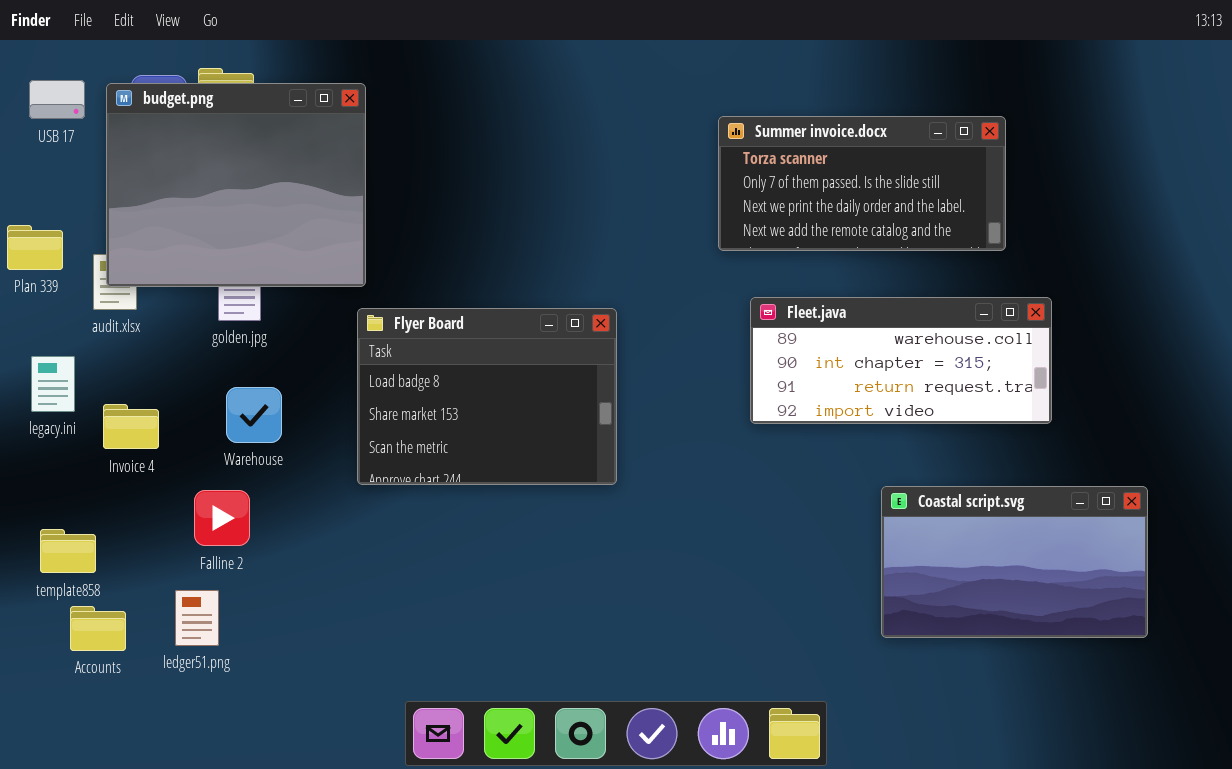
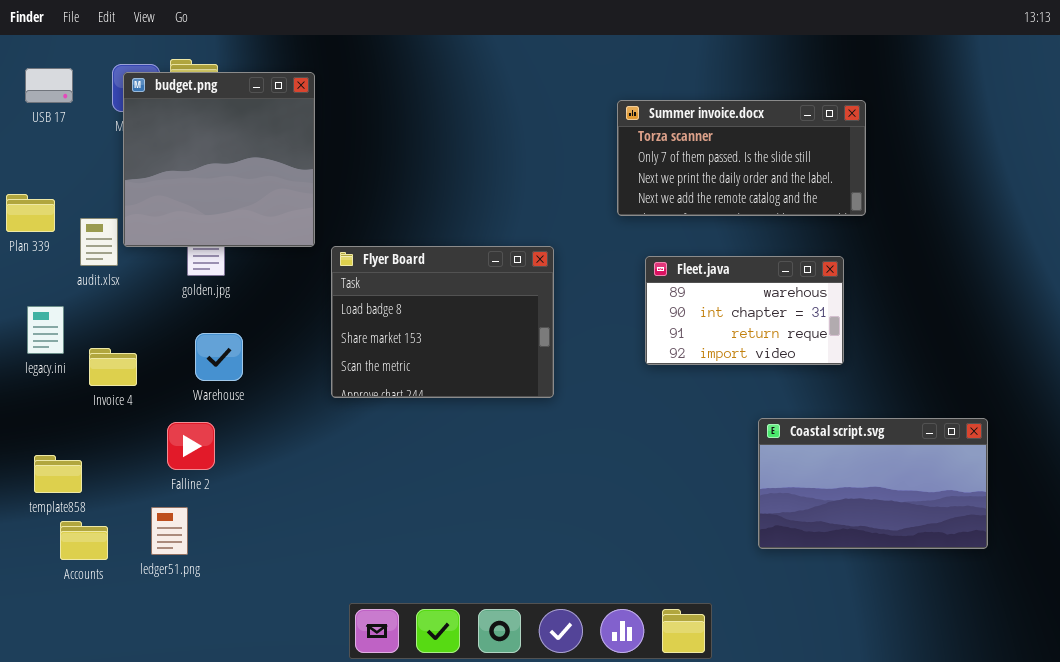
budget.png: [106,83,366,287] -> [123,72,315,247], resized
Fleet.java: [750,297,1052,424] -> [645,256,844,365], resized
Flyer Board: [357,308,617,485] -> [331,246,554,398], moved

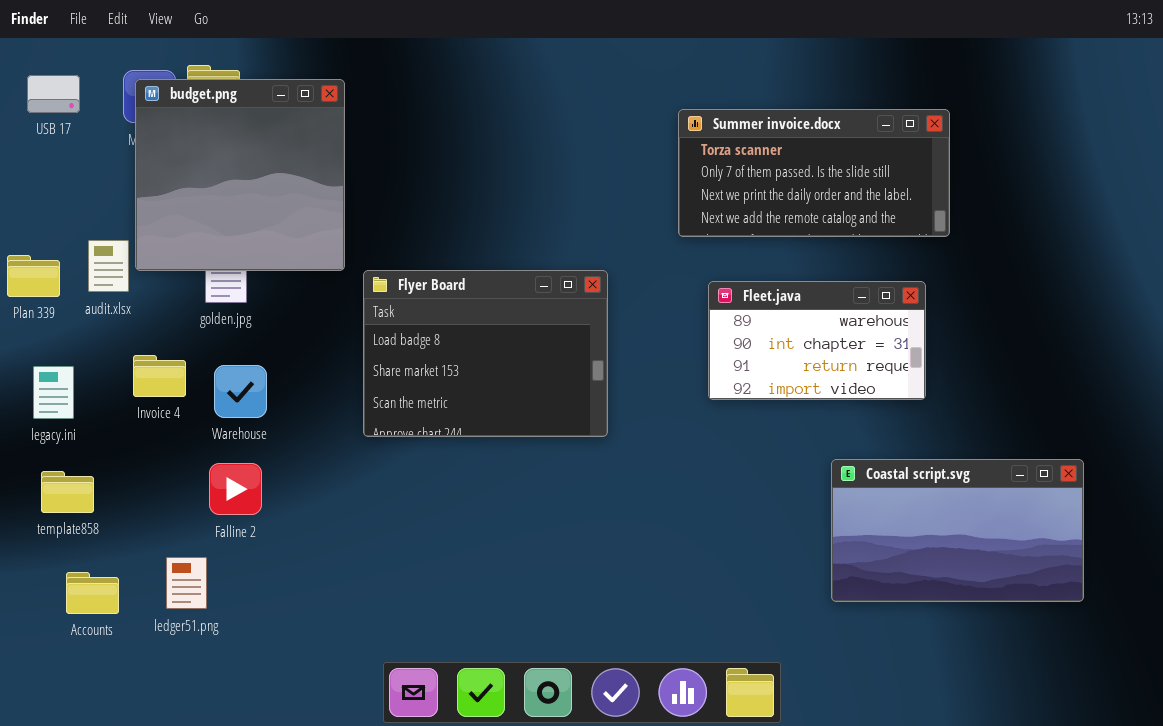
Plan 339: [6,194,55,232] -> [7,255,60,297], moved
legacy.ini: [27,306,64,354] -> [33,366,74,419], moved
Invoice 4: [89,348,137,386] -> [133,355,186,397], moved
Falline 2: [167,422,215,470] -> [209,463,262,515], moved
template858: [34,455,82,493] -> [41,471,94,513], moved

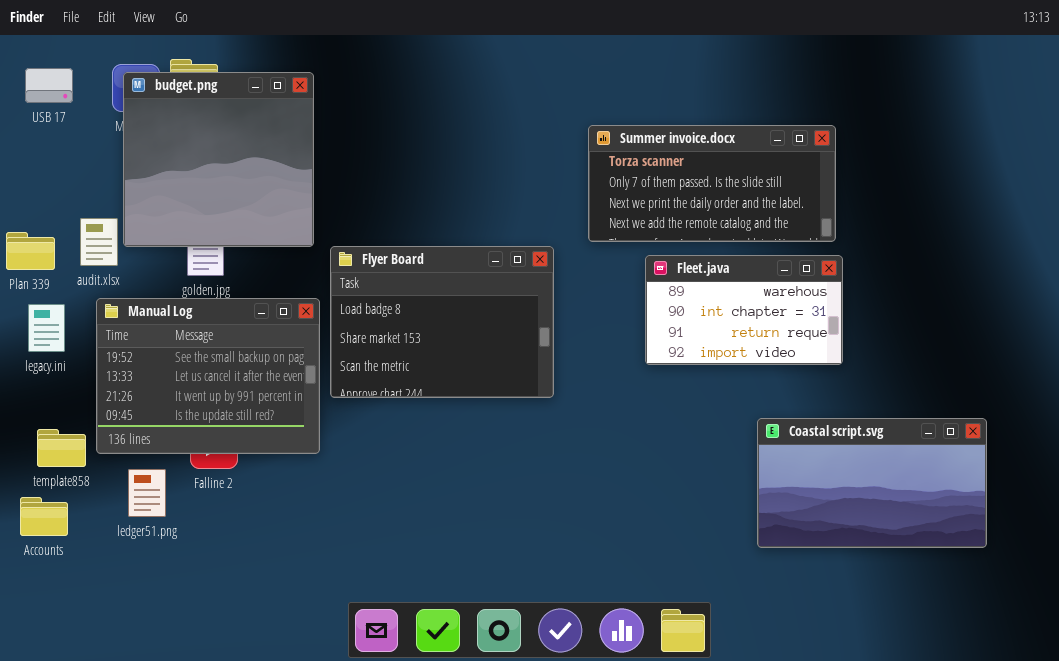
Summer invoice.docx: [678,109,950,237] -> [588,125,836,242], moved
Manual Log: none -> [96,298,320,454], opened
legacy.ini: [33,366,74,419] -> [28,304,65,352], moved
ledger51.png: [166,557,207,609] -> [128,469,166,517], moved
Accounts: [66,572,119,614] -> [20,497,68,536], moved

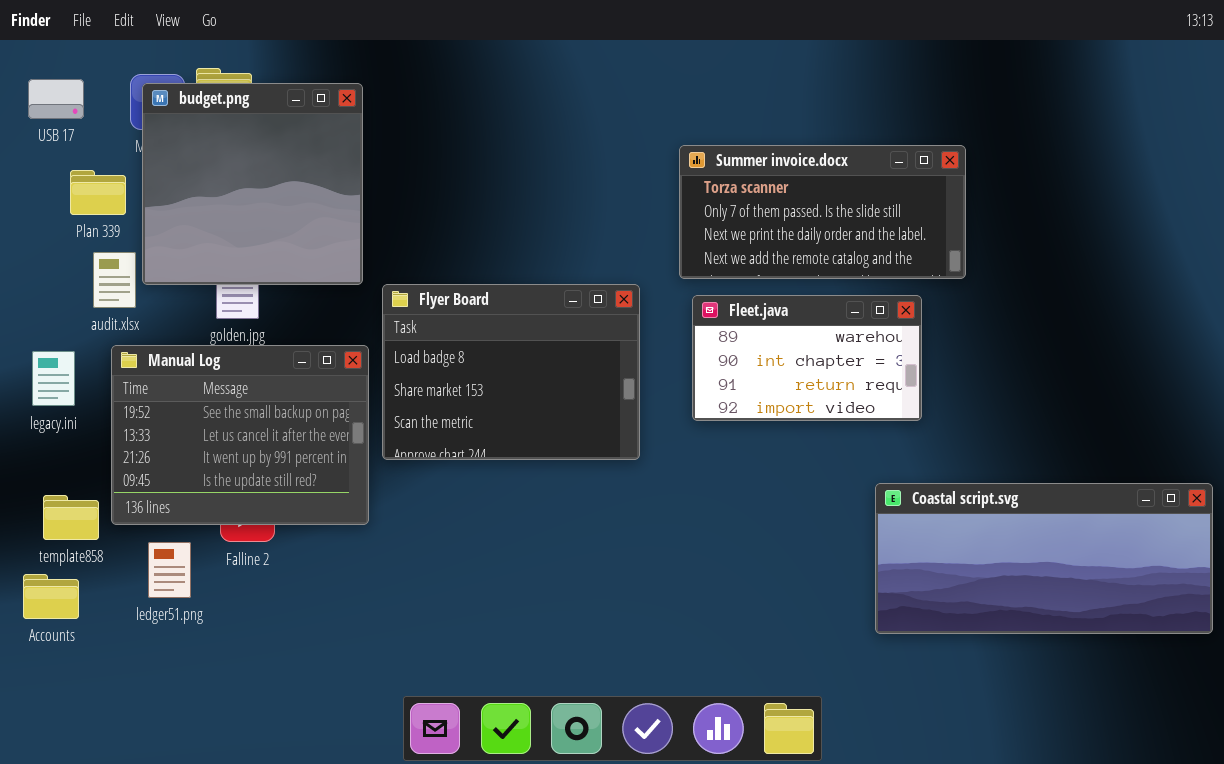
Plan 339: [6,232,55,270] -> [70,170,126,215], moved
Fleet.java: [645,255,843,365] -> [692,295,922,421], moved
Coastal script.svg: [757,418,987,548] -> [875,483,1213,634], resized

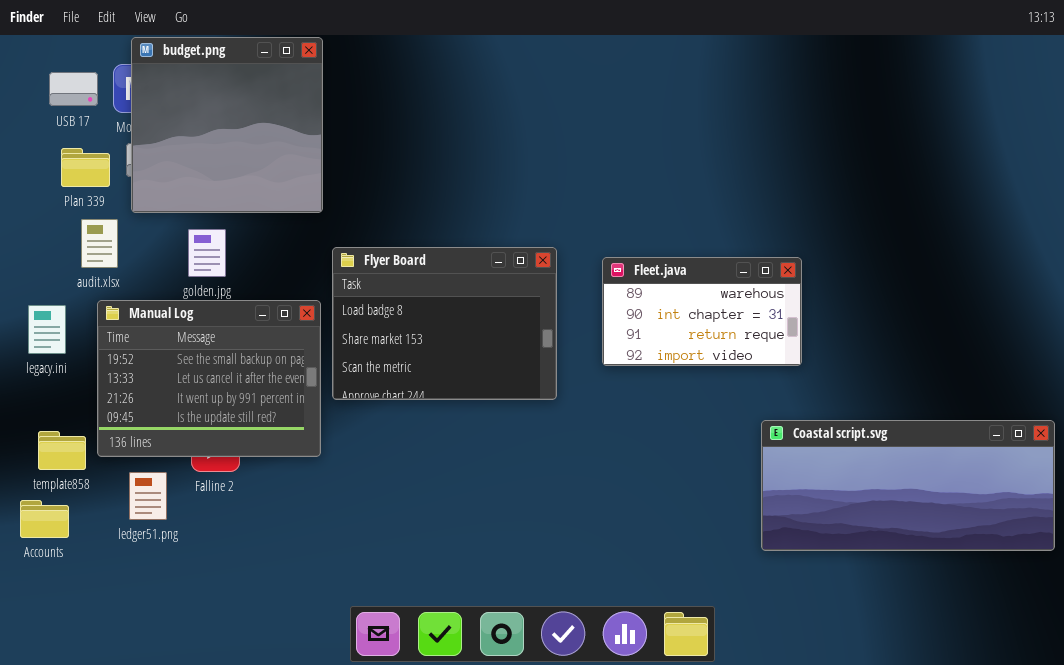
USB 17: [28,79,84,119] -> [49,72,98,106], moved
budget.png: [142,83,363,285] -> [131,37,323,213], moved
Summer invoice.docx: [679,145,966,279] -> none, closed

